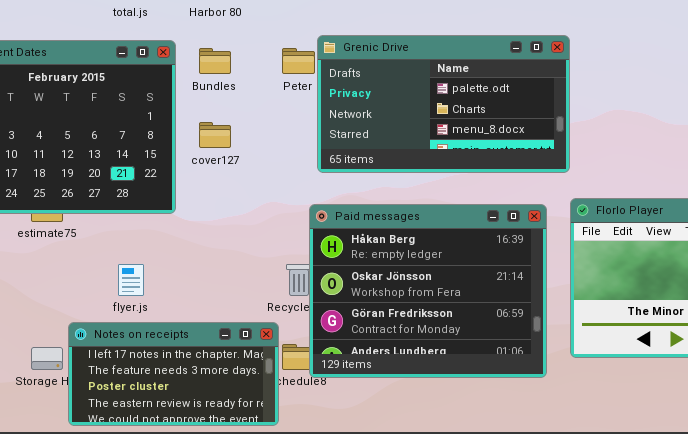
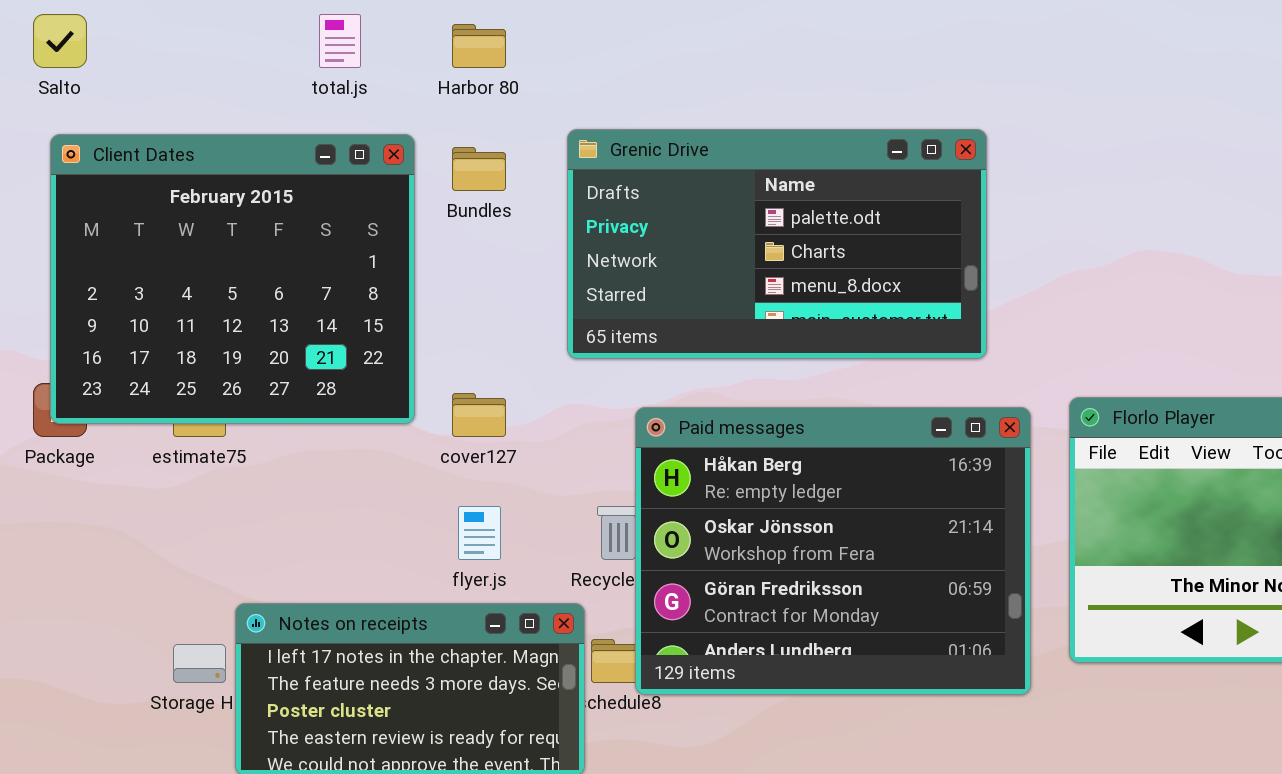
Grenic Drive: [317,35,570,173] -> [567,129,987,359], moved
cover127: [199,122,231,148] -> [452,393,506,437], moved
flyer.js: [118,264,144,296] -> [458,506,501,560], moved

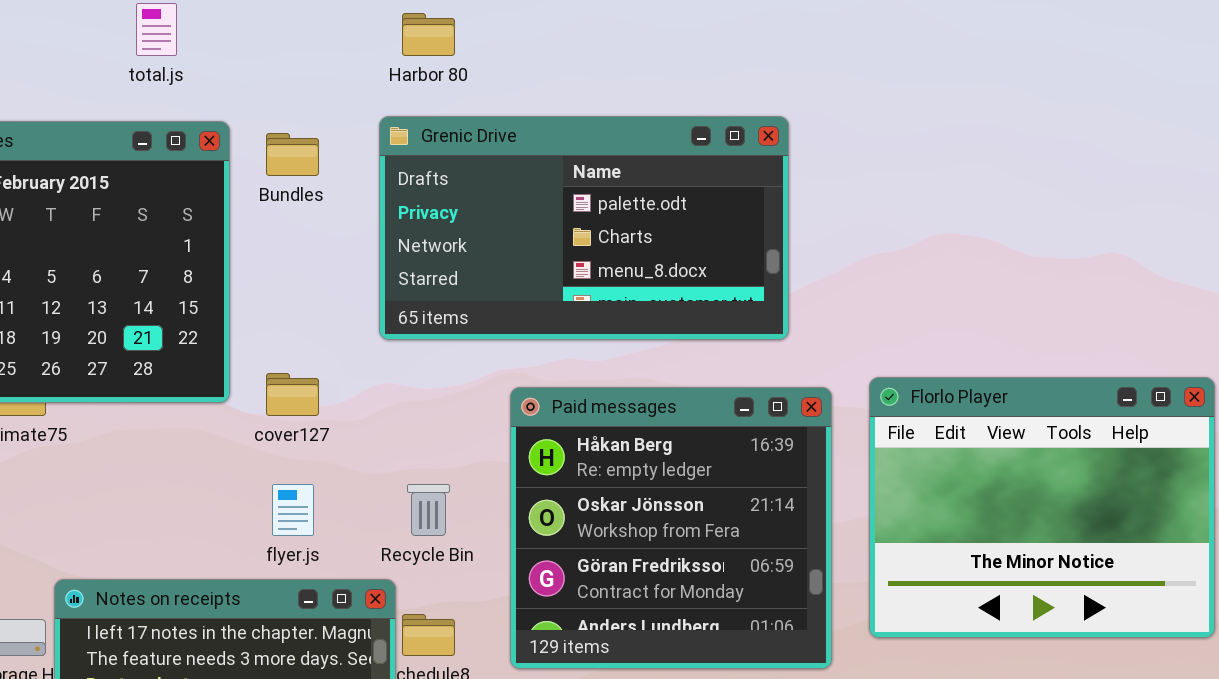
Harbor 80: [452,24,506,68] -> [402,13,455,56], moved
Paid messages: [635,407,1031,695] -> [510,387,832,669], resized

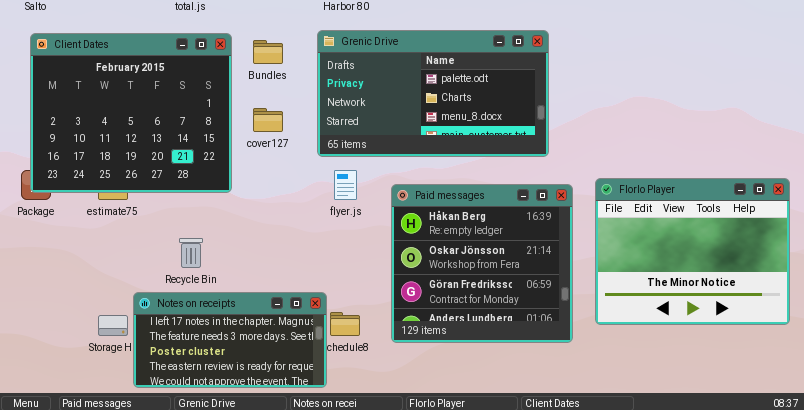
cover127: [266,373,319,416] -> [253,108,283,132], moved
flyer.js: [272,484,314,536] -> [334,170,357,200], moved
Recycle Bin: [407,484,450,536] -> [179,238,203,268], moved

